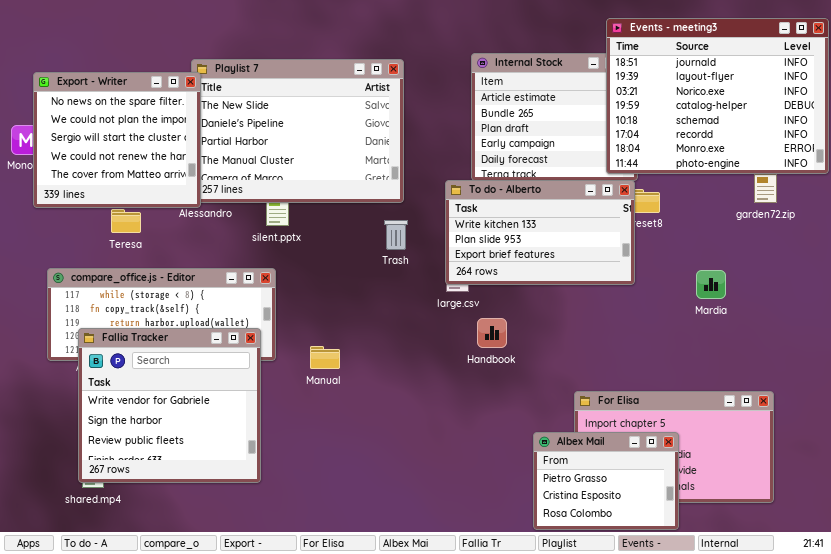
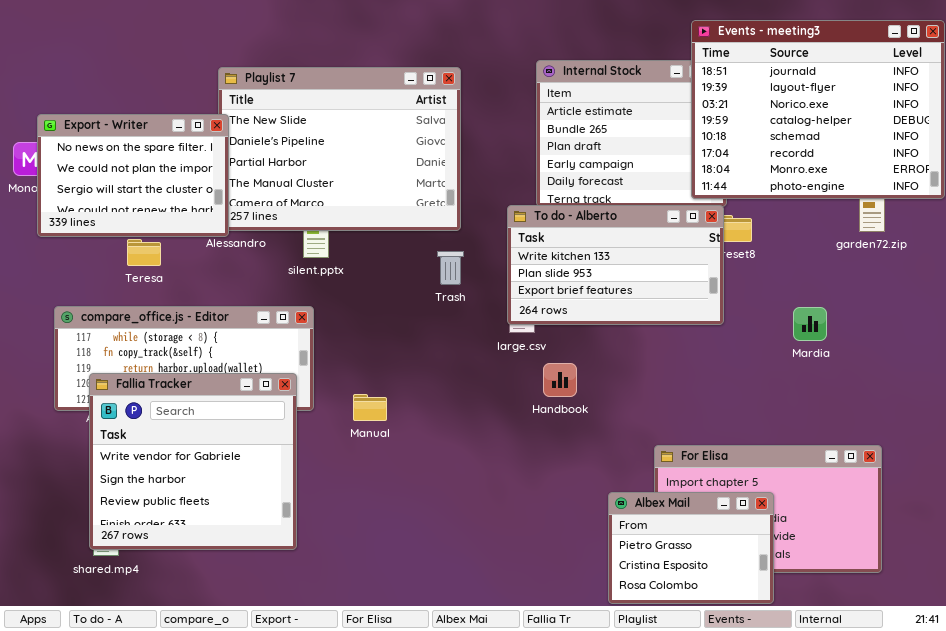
Export - Writer: [33,72,201,208] -> [37,114,229,237], resized

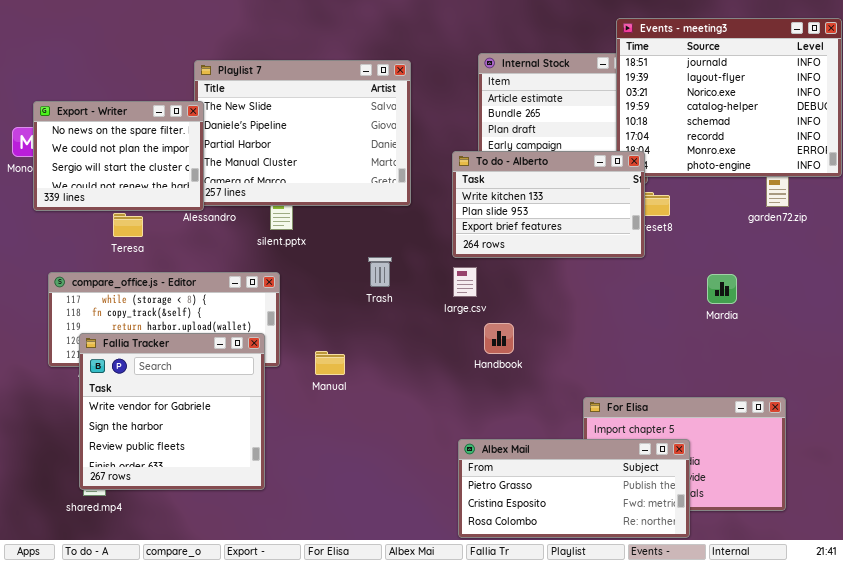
To do - Alberto: [507,205,724,325] -> [452,151,645,258], moved
Trash: [437,251,464,285] -> [368,257,392,287], moved
Albex Mail: [608,492,774,604] -> [458,439,690,538], resized

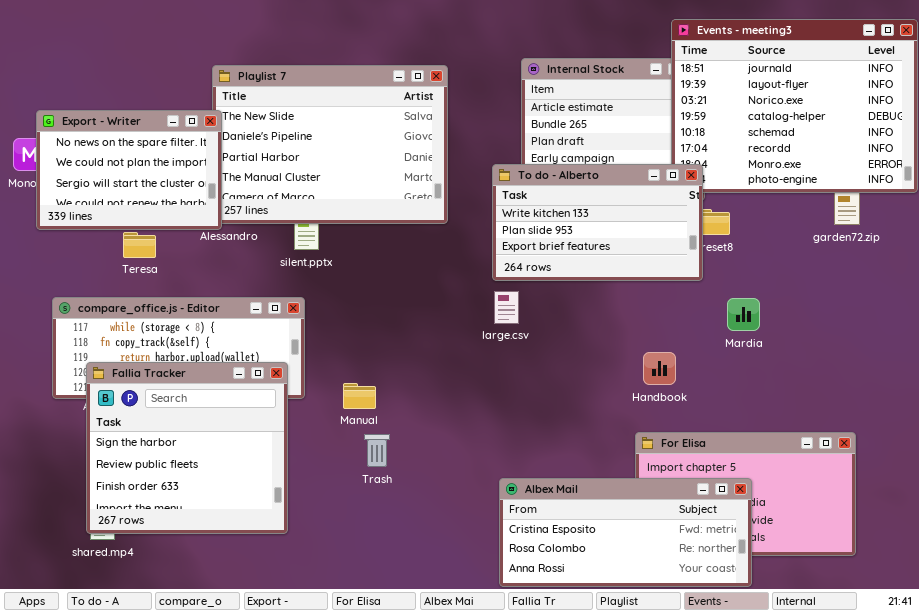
Trash: [368,257,392,287] -> [364,434,390,467], moved
Mardia: [707,274,737,304] -> [727,298,760,331], moved
Handbook: [484,323,514,354] -> [643,352,676,385], moved
Fallia Tracker: [79,333,265,490] -> [86,362,288,534], scrolled down 1 row
Albex Mail: [458,439,690,538] -> [499,478,752,587], scrolled down 1 row

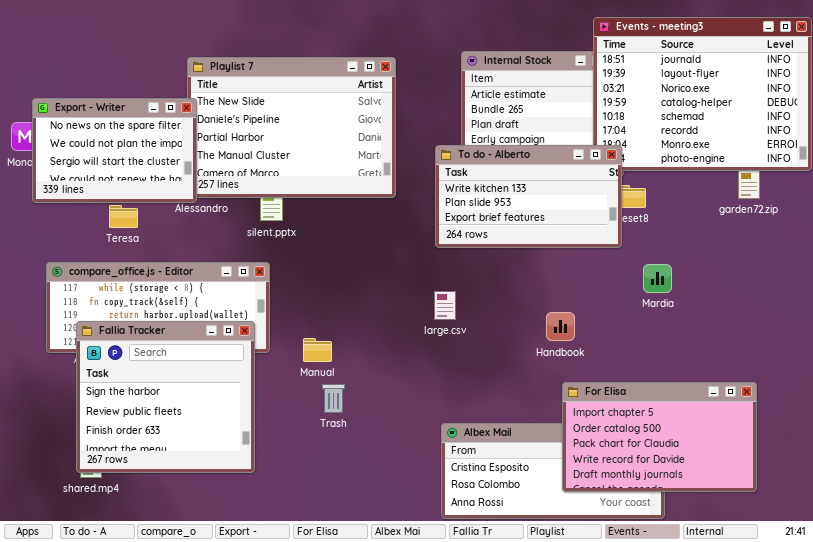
large.csv: [494,291,519,324] -> [434,291,456,320], moved
Handbook: [643,352,676,385] -> [546,312,575,341], moved
For Elisa: [635,432,856,556] -> [562,382,757,492], raised

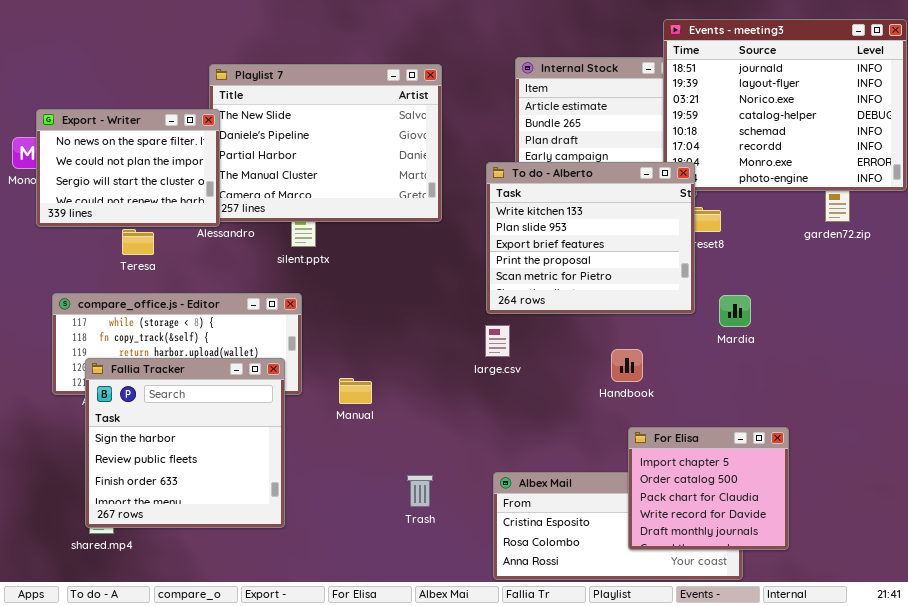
To do - Alberto: [435,145,622,248] -> [486,162,695,314], resized
For Elisa: [562,382,757,492] -> [628,427,789,550], resized
Trash: [322,384,345,413] -> [407,475,433,507], moved

